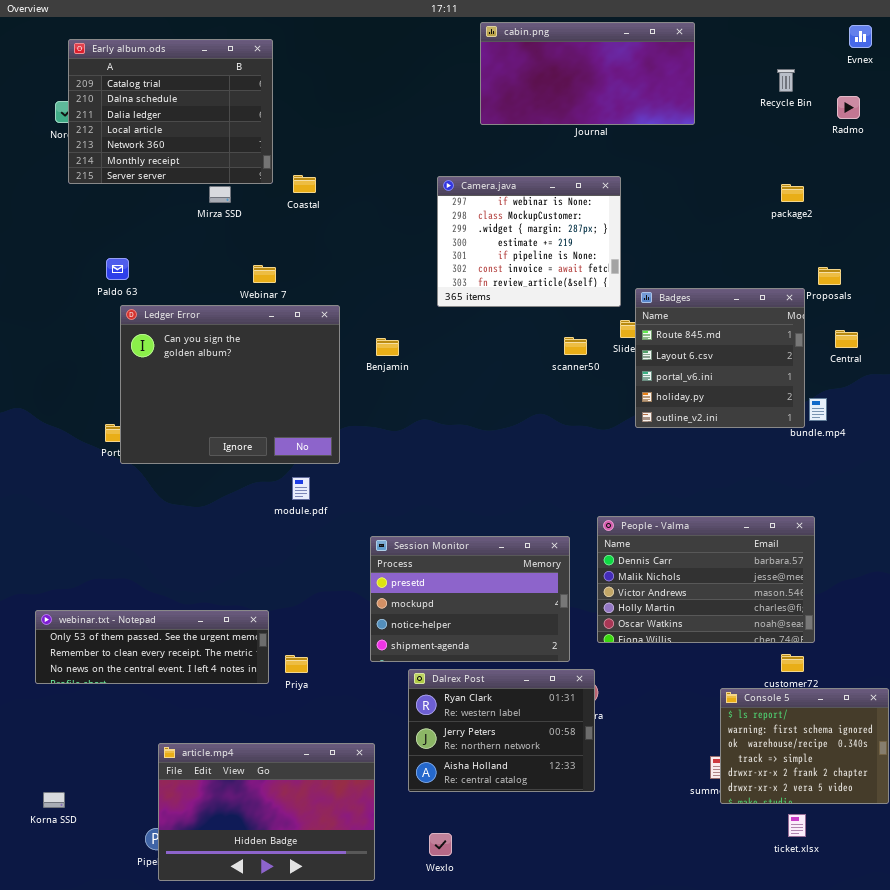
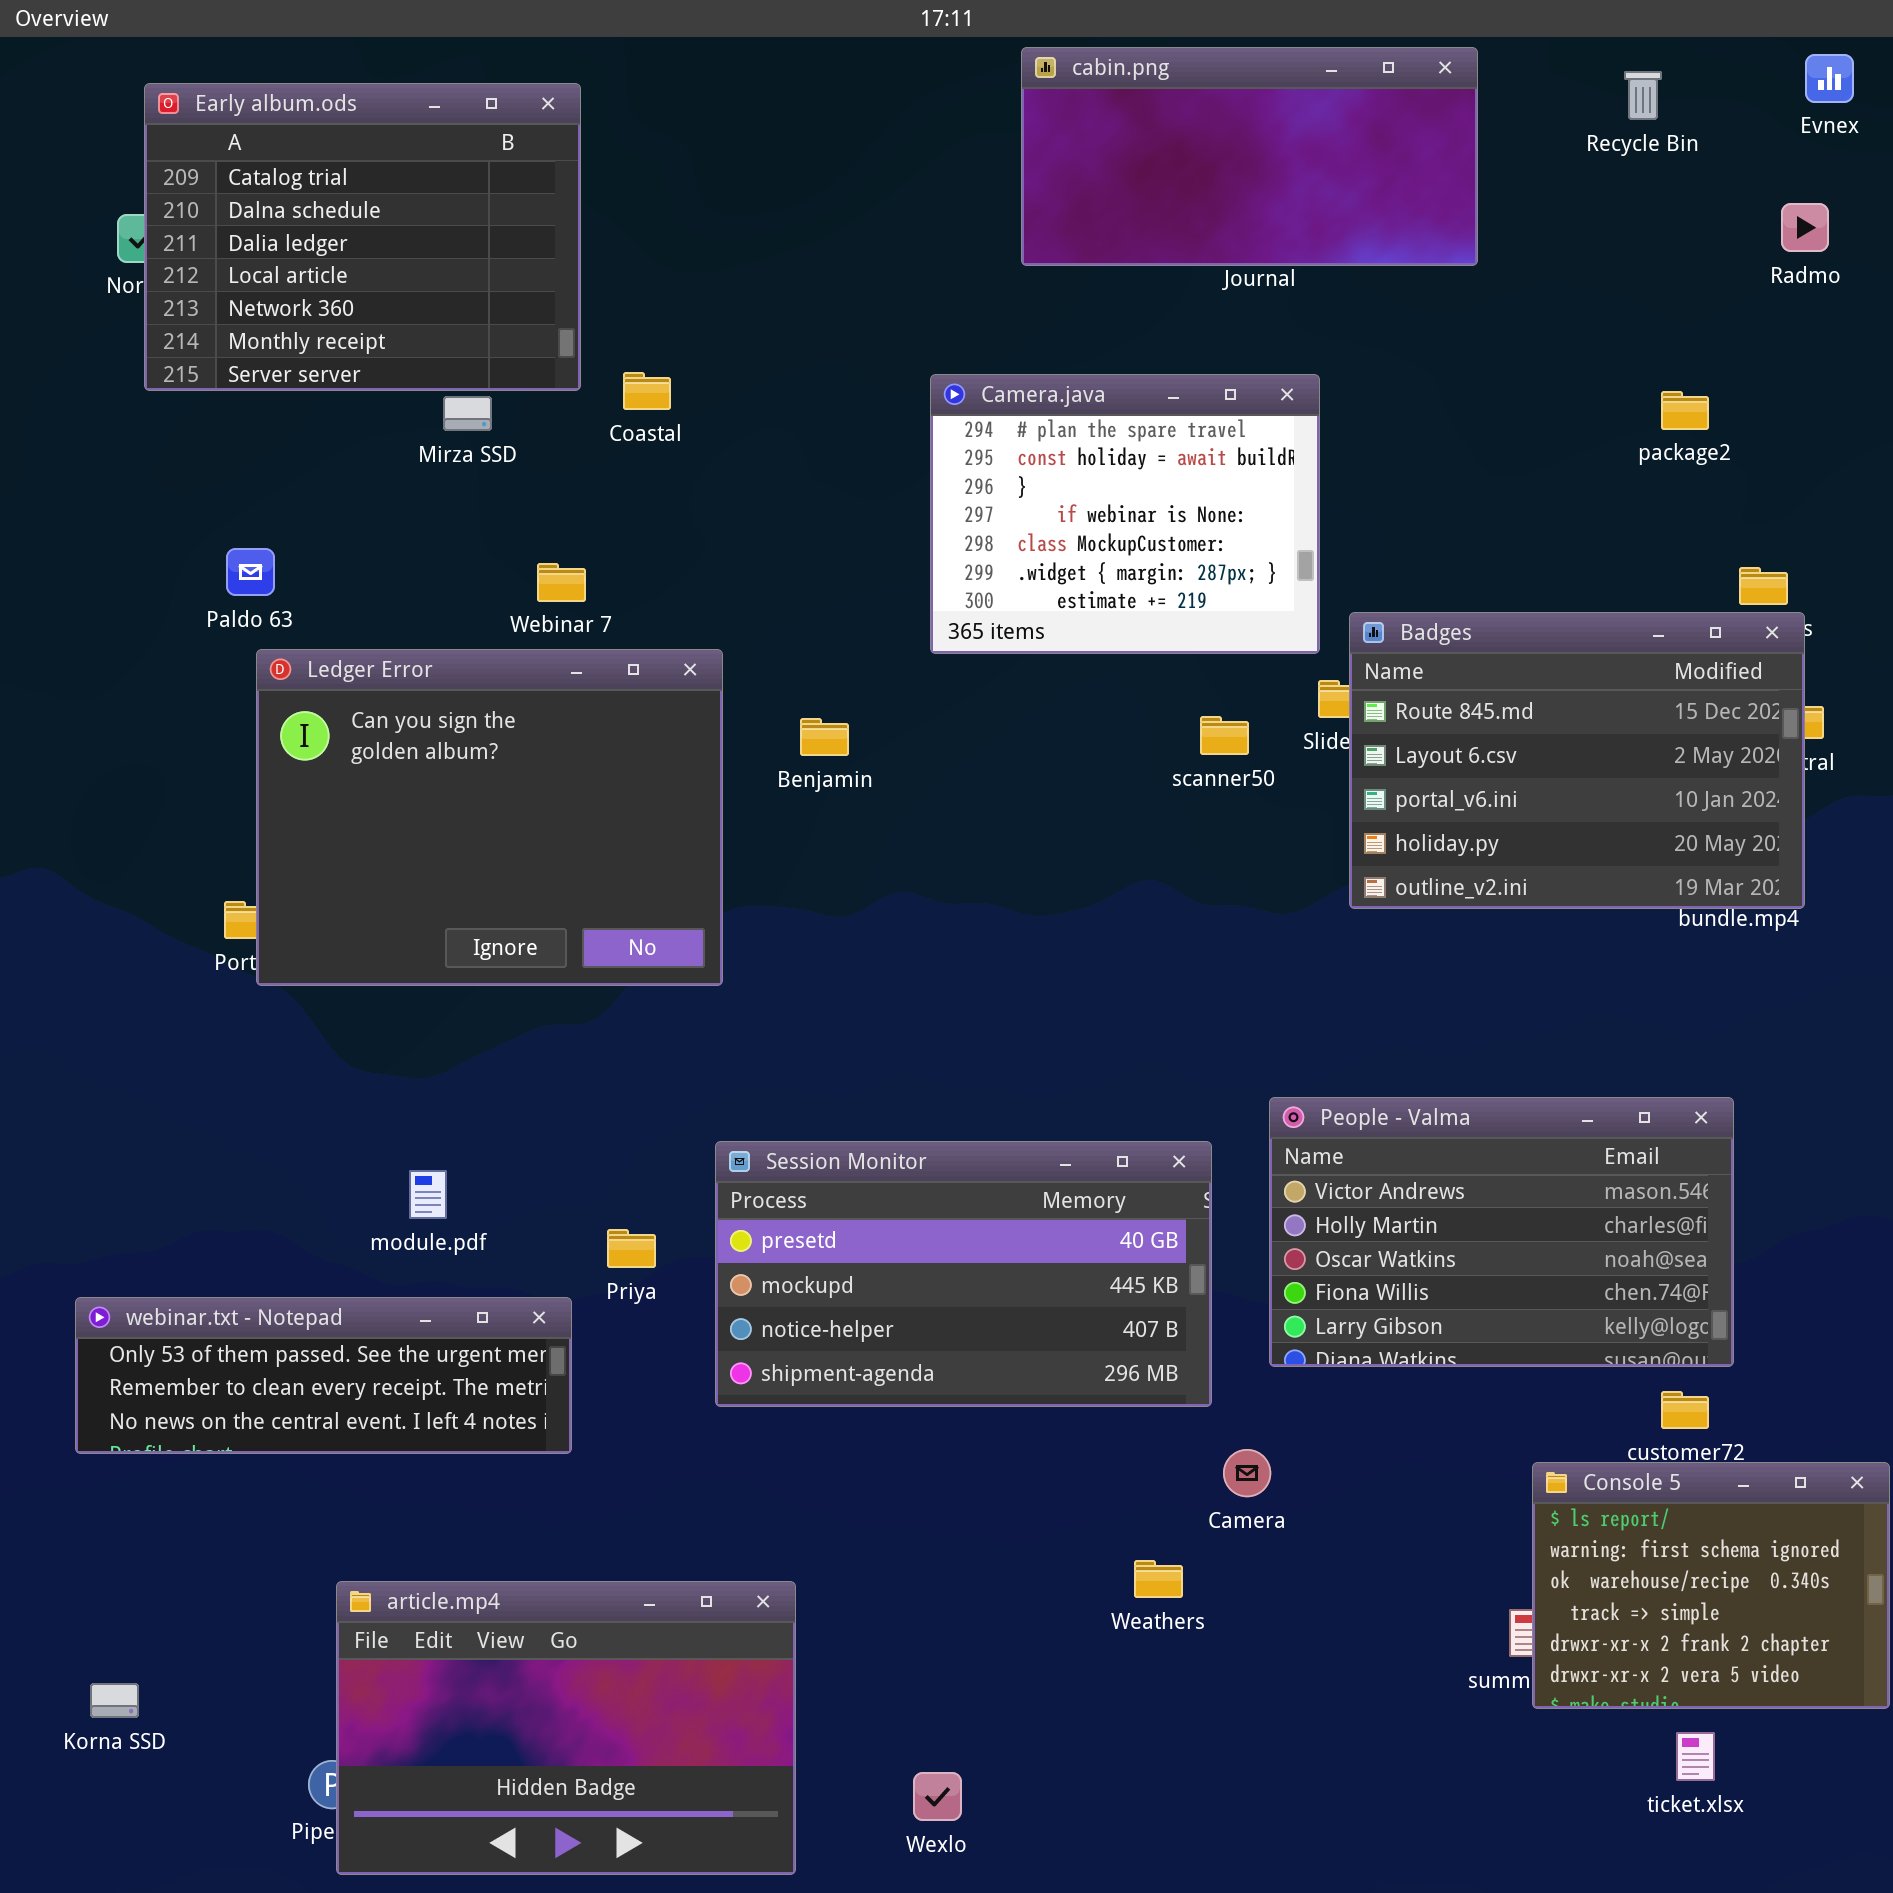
Recycle Bin: [777,69,795,92] -> [1624,71,1662,120], moved
Camera.java: [437,176,621,307] -> [930,374,1320,654], scrolled up 3 rows
Badges: [635,288,805,428] -> [1349,612,1805,909], resized
module.pdf: [292,477,310,500] -> [409,1170,447,1219], moved
People - Valma: [597,516,815,643] -> [1269,1097,1734,1367], scrolled down 2 rows
Session Monitor: [370,536,570,662] -> [715,1141,1212,1407], resized
Priya: [285,655,308,673] -> [607,1229,656,1268], moved
Dalrex Post: [408,669,595,792] -> none, closed

